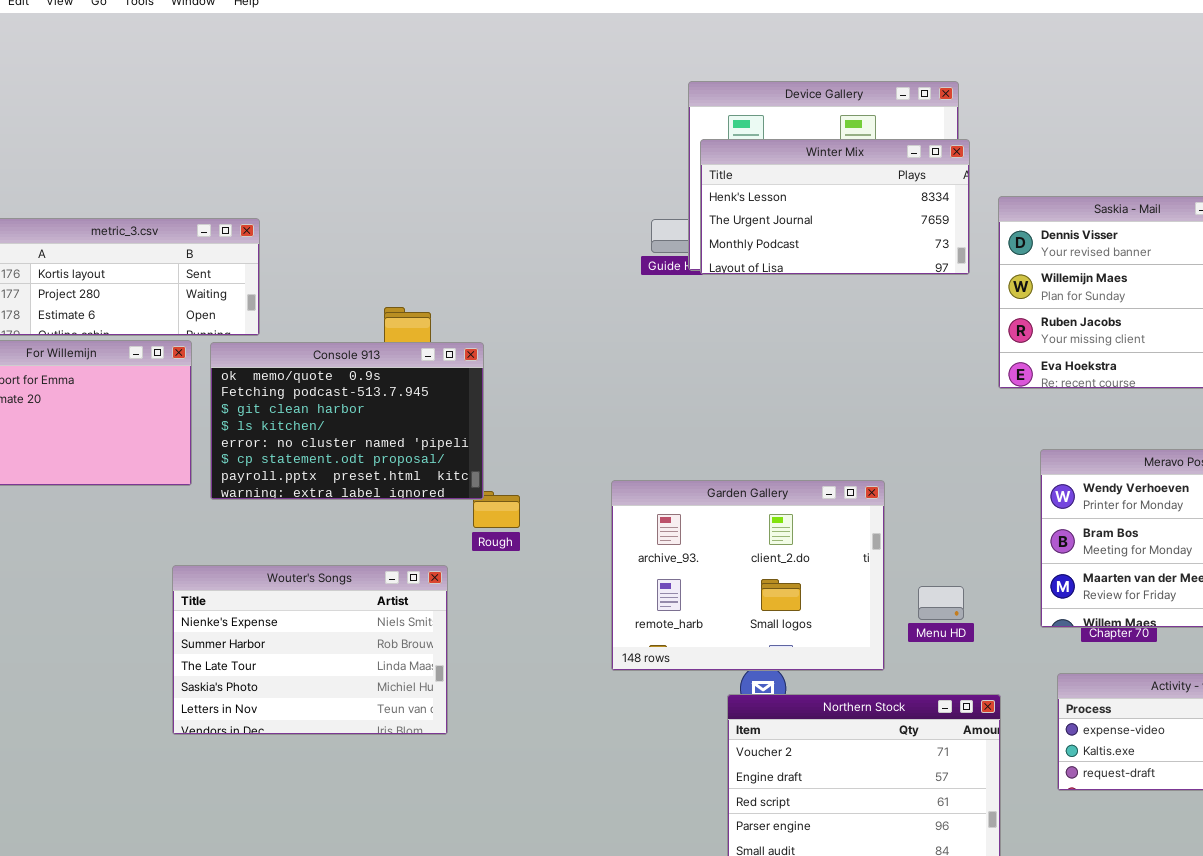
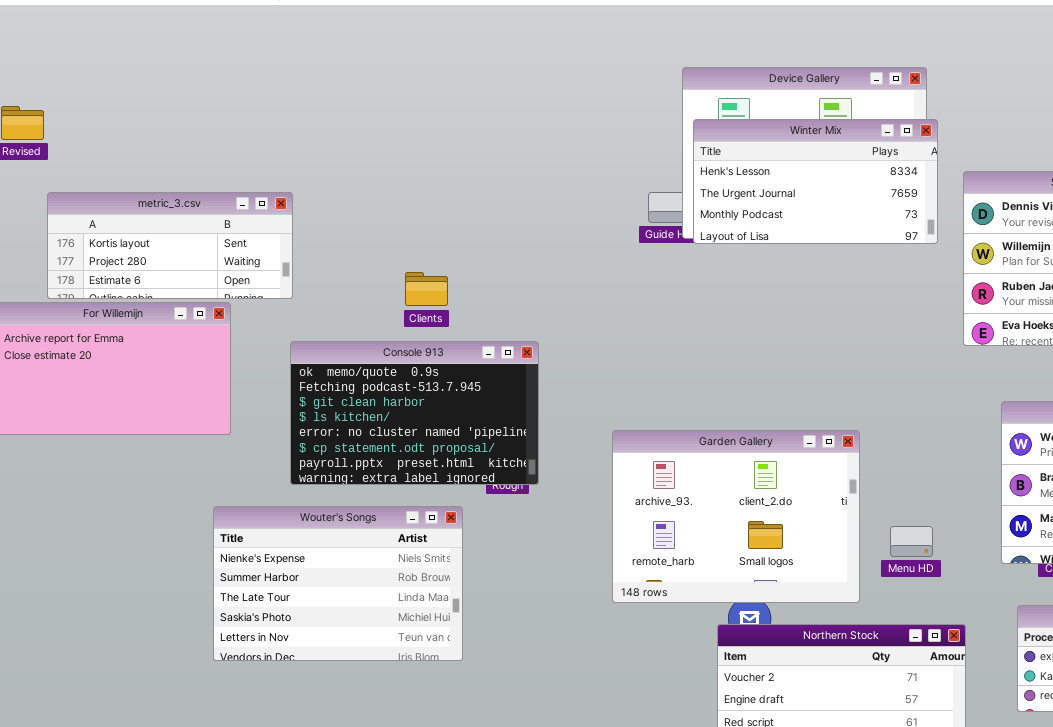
Console 913: [210,342,484,500] -> [290,341,539,485], moved

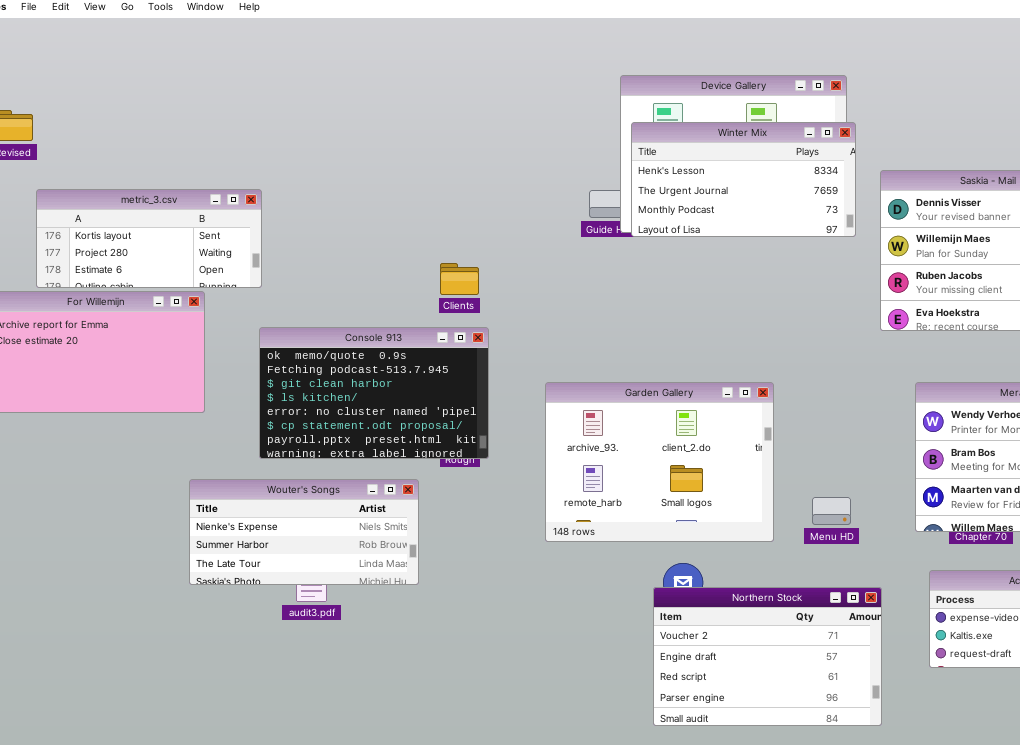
Clients: [405,272,448,306] -> [440,263,479,295], moved
Garden Gallery: [612,430,860,603] -> [545,382,774,542], moved
Wouter's Songs: [213,506,463,661] -> [189,479,419,585], resized

